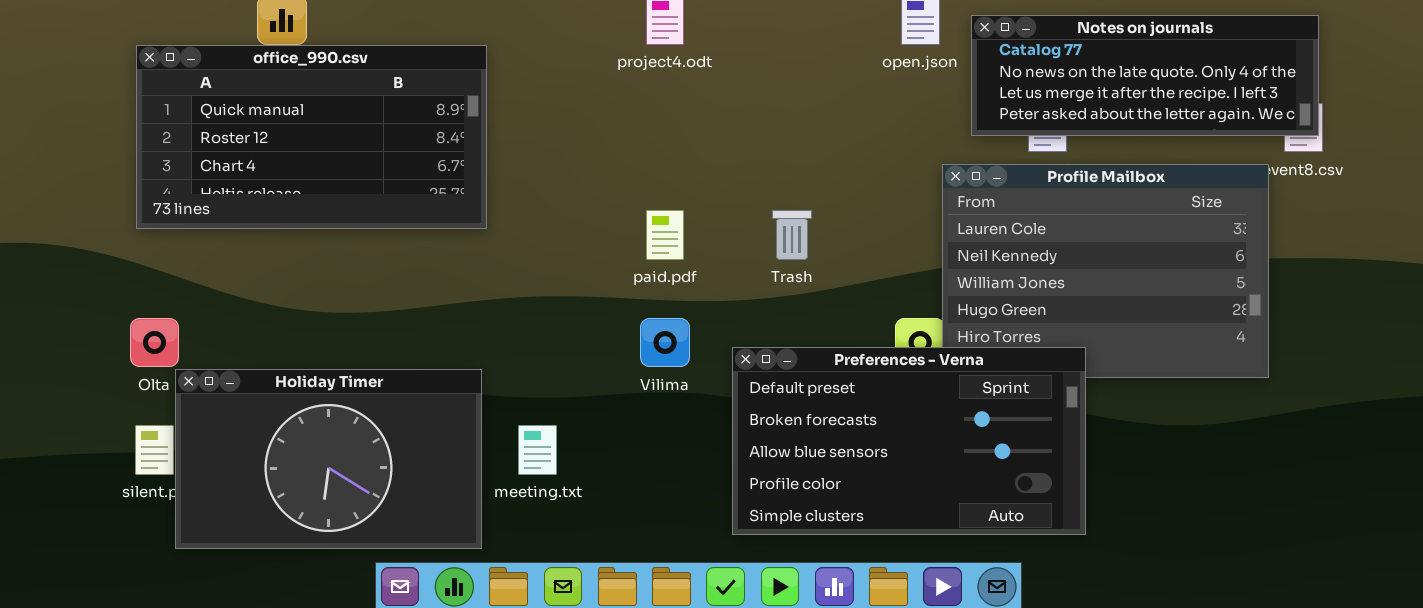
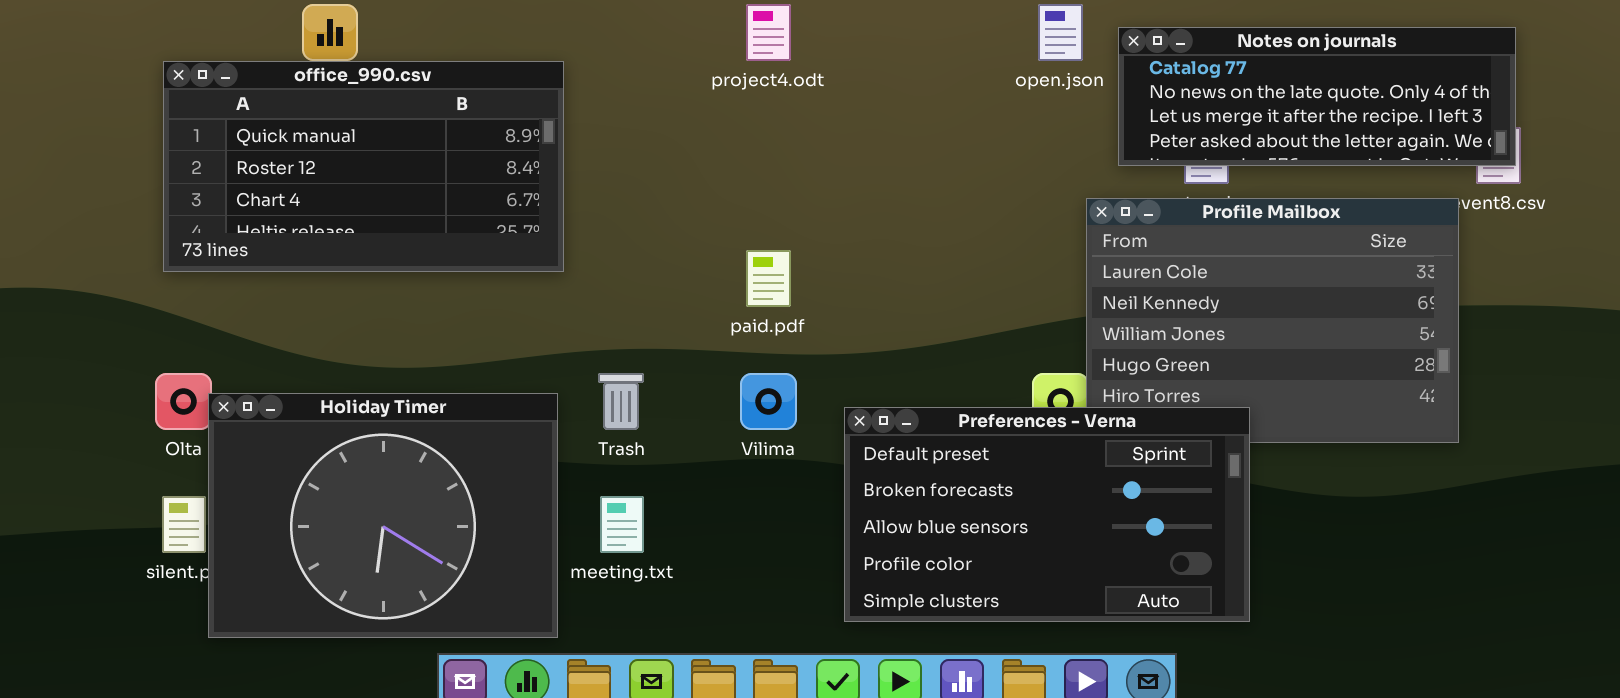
Trash: [772,210,812,260] -> [598,373,644,430], moved
Holiday Timer: [175,369,482,549] -> [208,393,558,638], resized

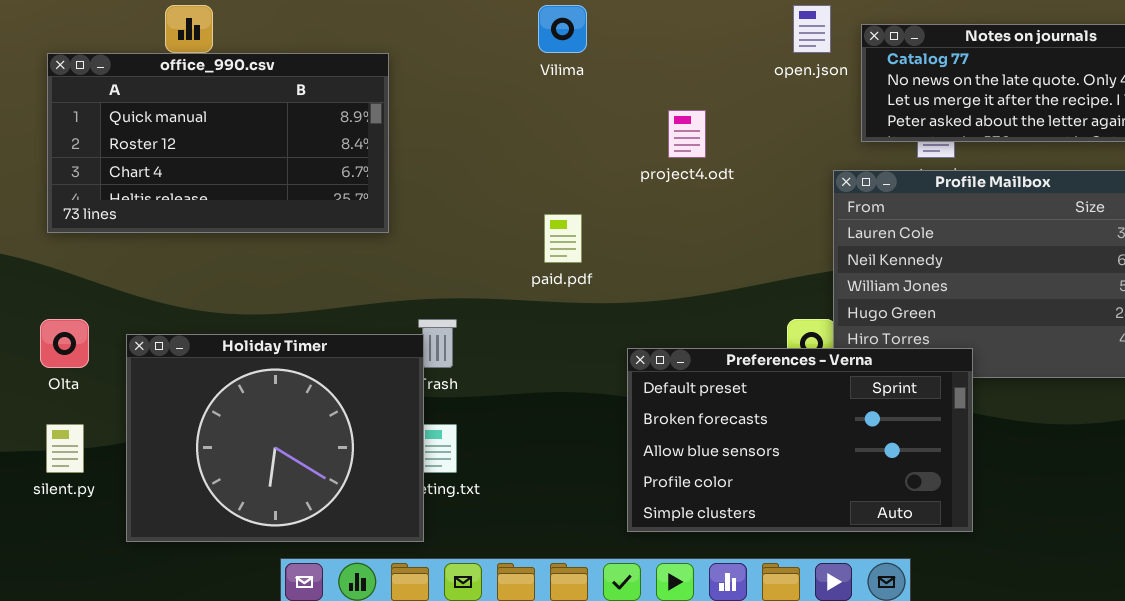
project4.odt: [746,4,791,61] -> [668,110,706,158], moved
Vilima: [740,373,797,430] -> [538,5,587,53], moved
Holiday Timer: [208,393,558,638] -> [126,334,424,542], moved

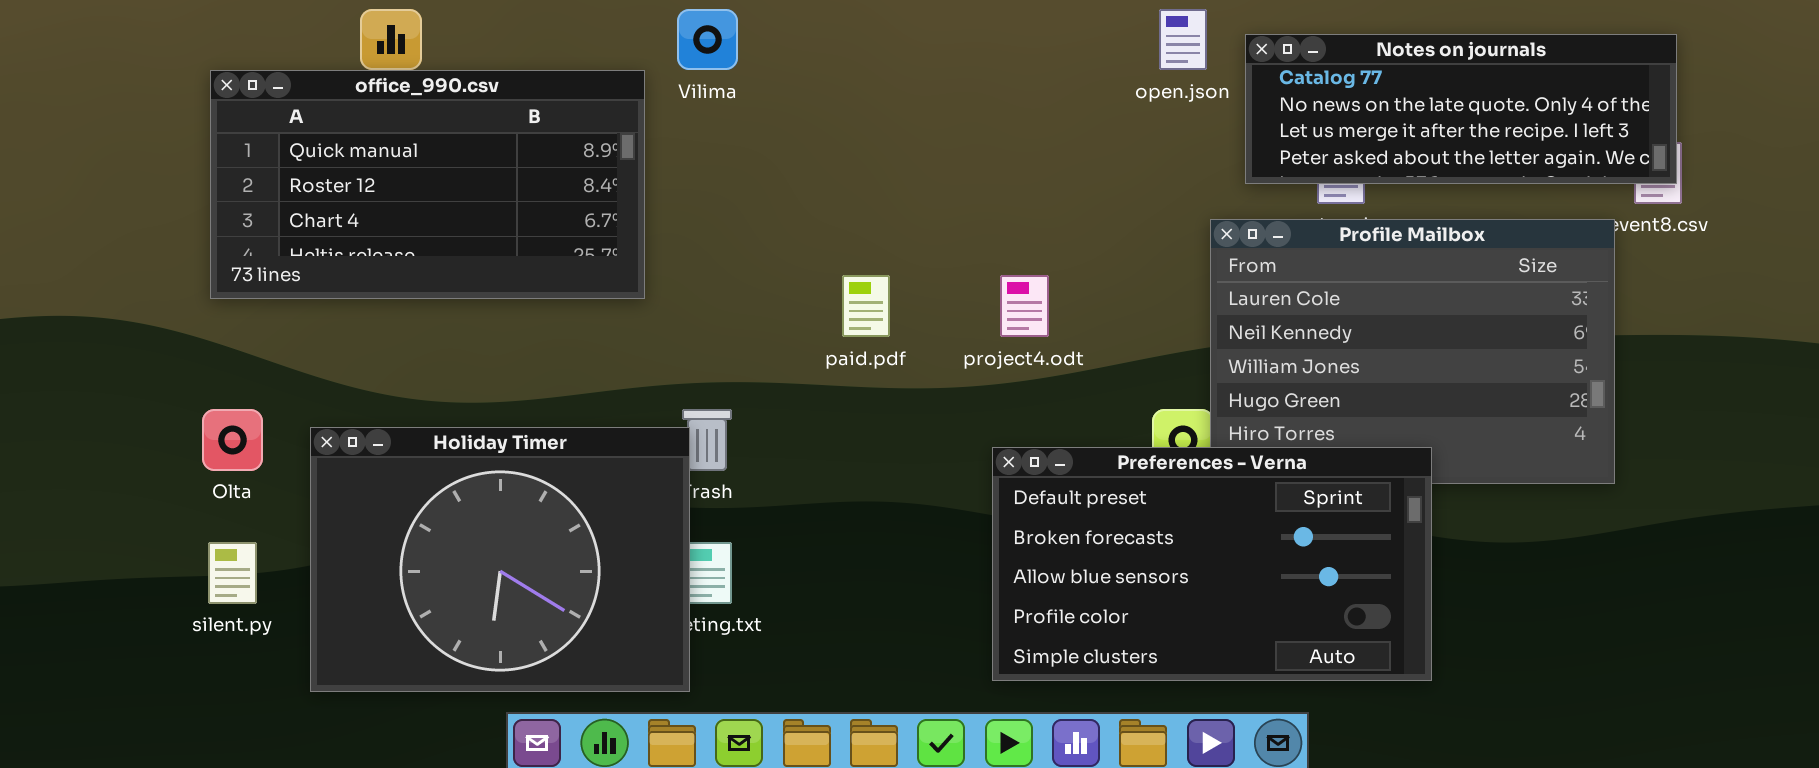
Vilima: [538,5,587,53] -> [677,9,738,70], moved
project4.odt: [668,110,706,158] -> [1000,275,1049,337], moved
Preferences - Verna: [627,348,973,532] -> [992,447,1432,681], moved

